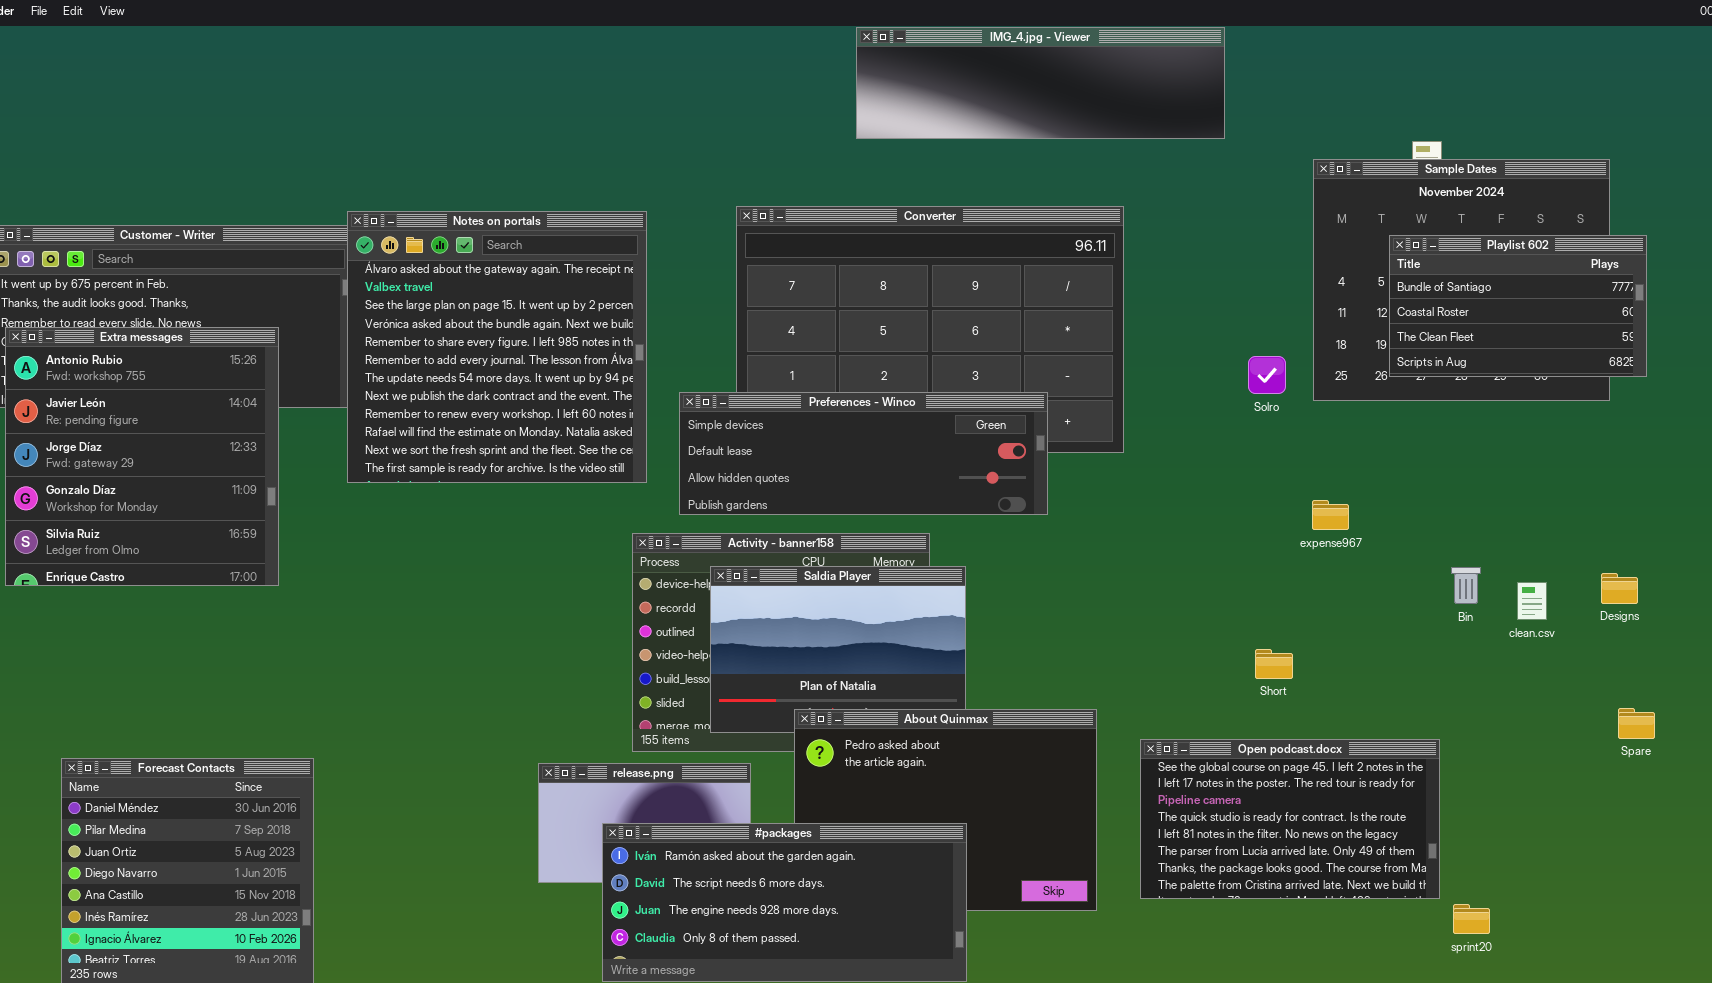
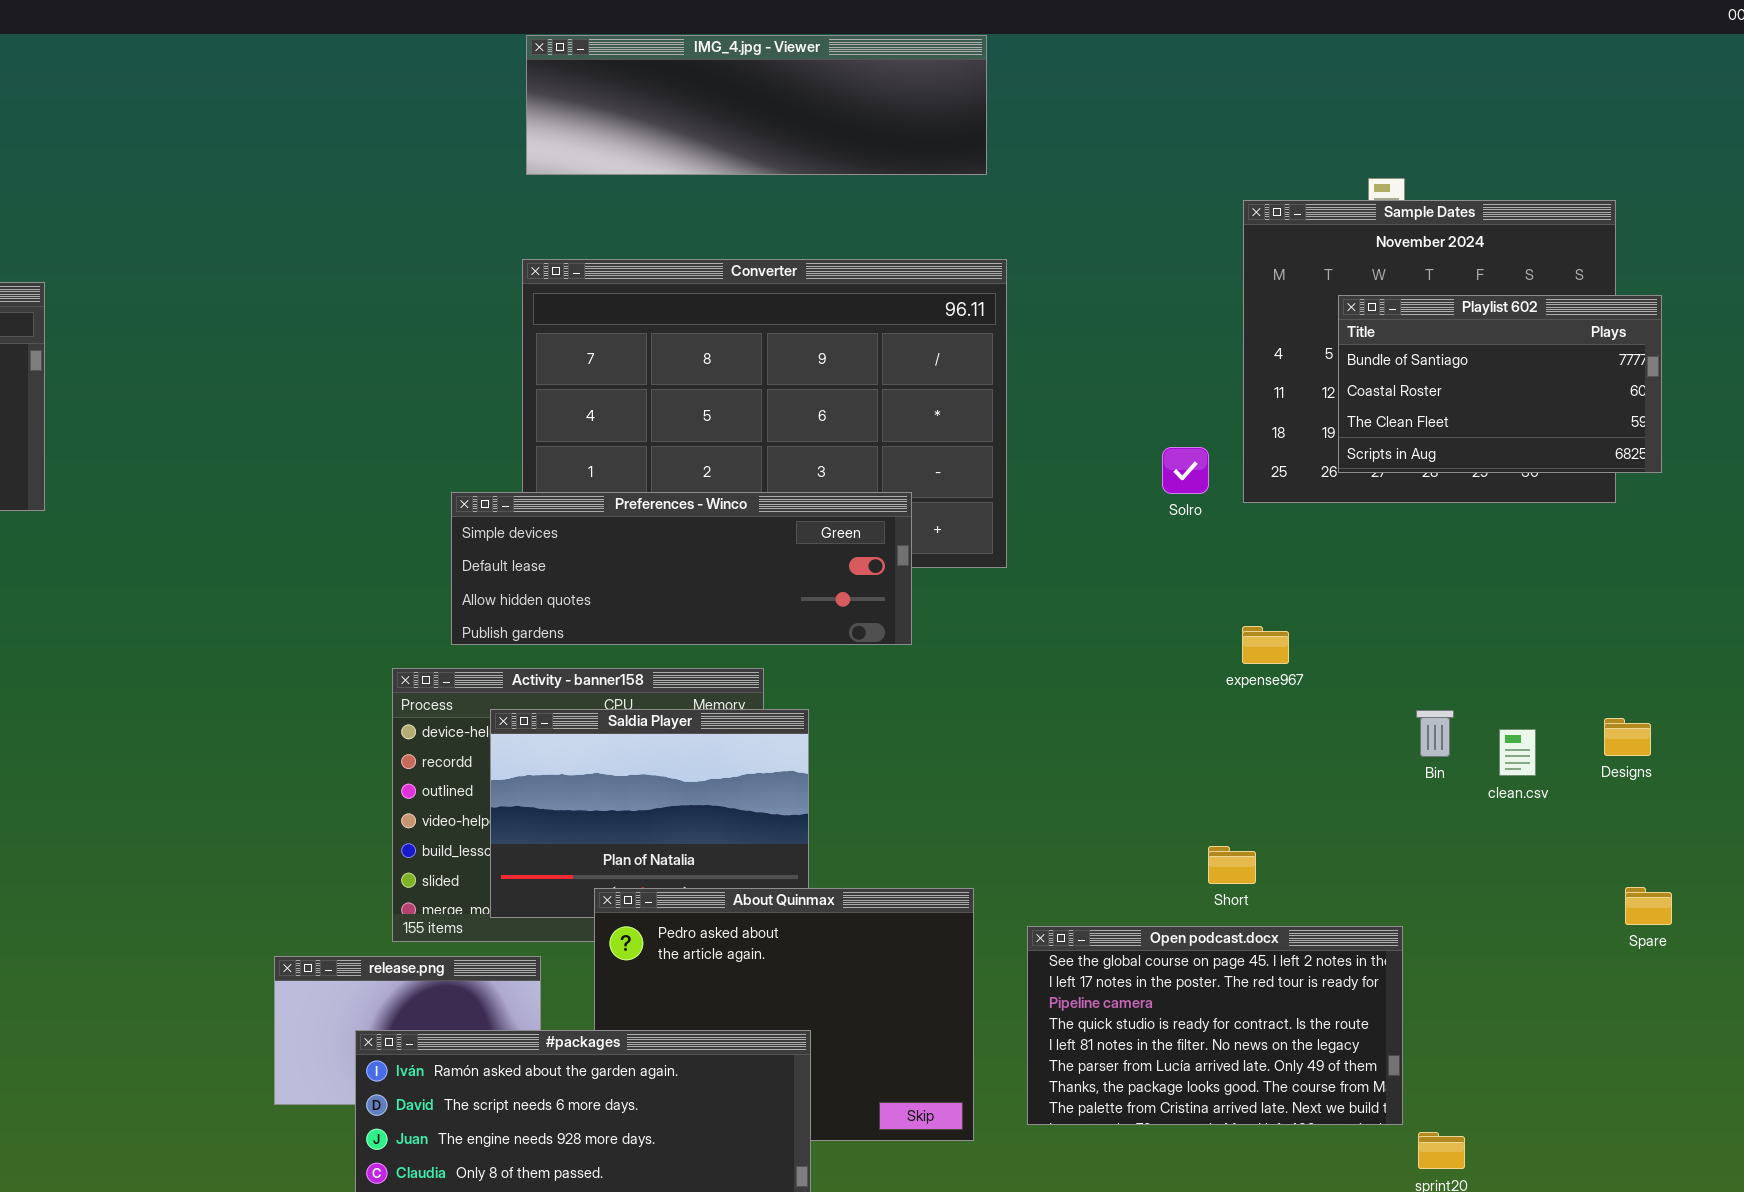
IMG_4.jpg - Viewer: [856,27,1225,139] -> [526,35,987,175], moved
Notes on portals: [347,211,647,483] -> none, closed
Short: [1255,649,1293,679] -> [1208,846,1256,884], moved

